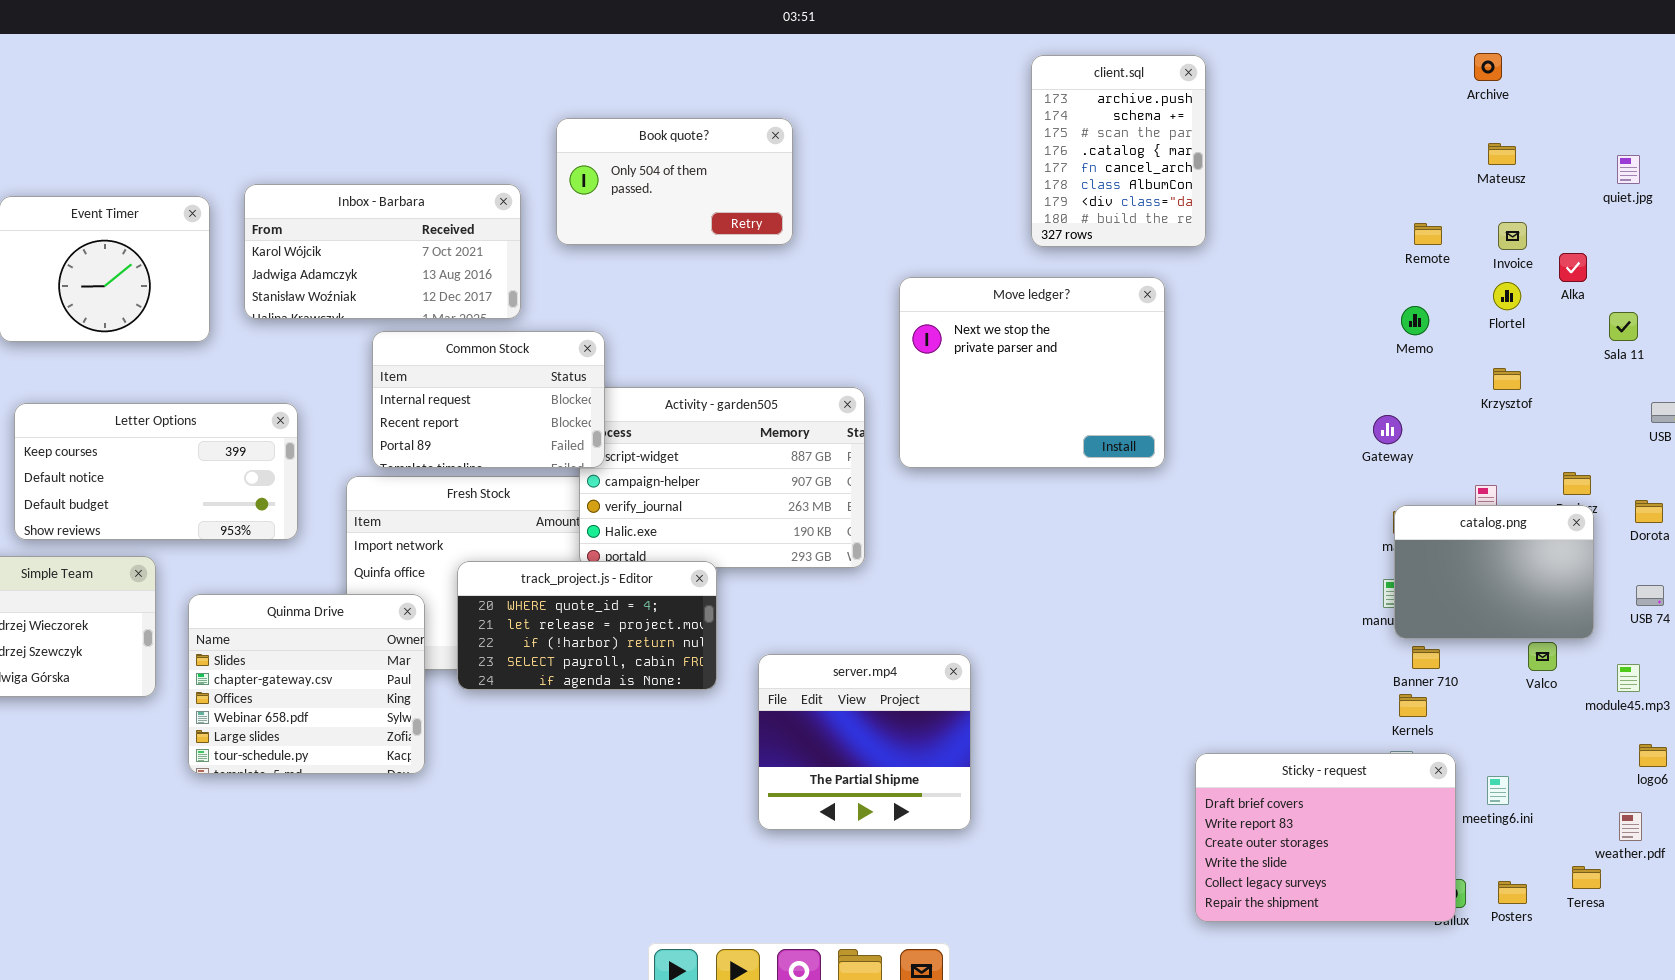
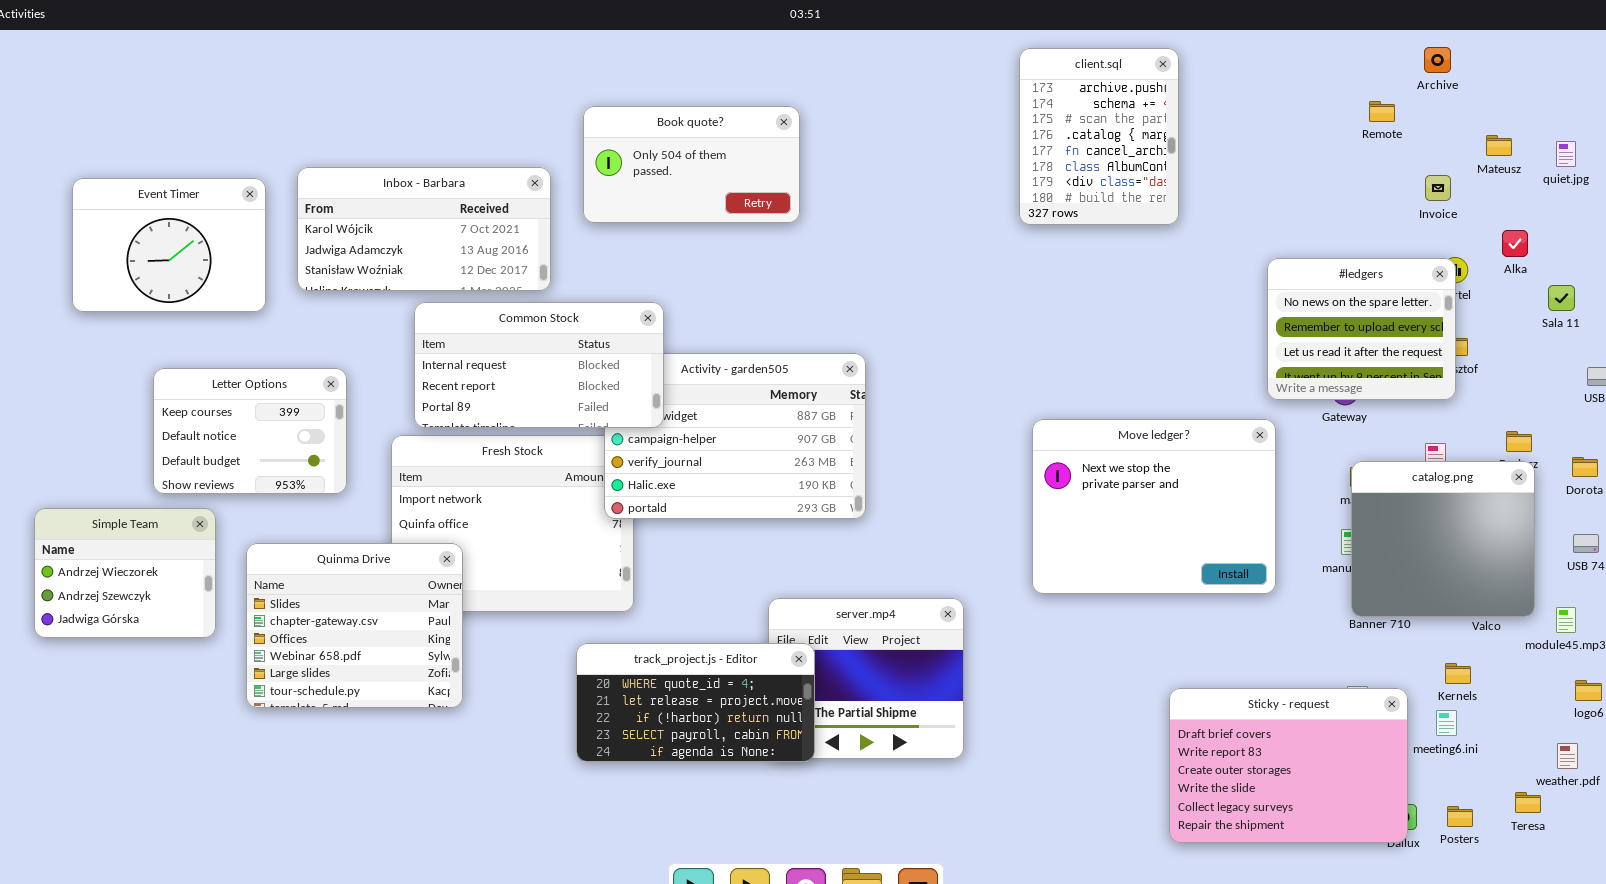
Mateusz: [1488,143,1516,165] -> [1486,135,1512,156], moved
Invoice: [1498,222,1527,250] -> [1425,175,1451,201], moved
Remote: [1414,223,1442,245] -> [1369,101,1395,122], moved
Move ledger?: [899,277,1165,468] -> [1032,419,1276,594], moved
#ledgers: none -> [1267,258,1456,400], opened
Common Stock: [372,331,605,468] -> [414,302,664,428], resized
Letter Options: [14,403,298,540] -> [153,368,347,494], resized
catalog.png: [1394,505,1594,639] -> [1351,461,1535,617], resized
track_project.js - Editor: [457,561,717,690] -> [576,643,815,762], moved
Kernels: [1399,694,1427,717] -> [1445,663,1471,684], moved

